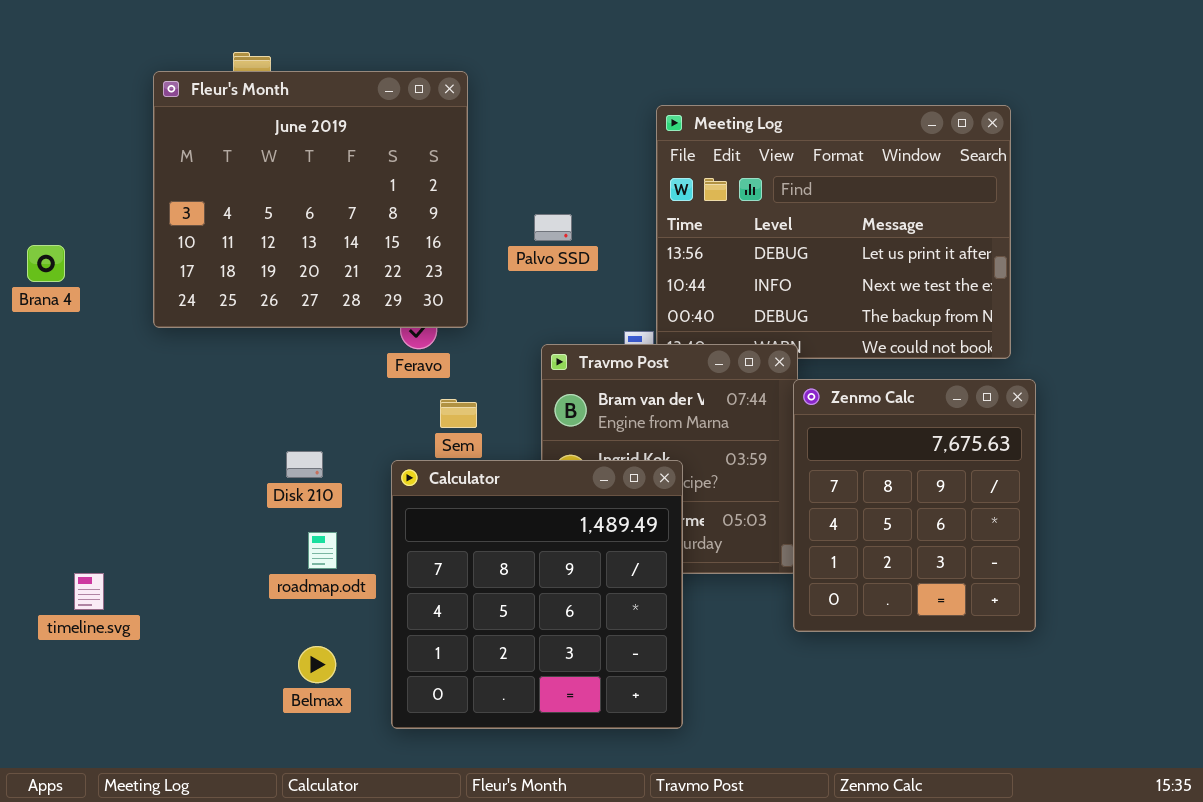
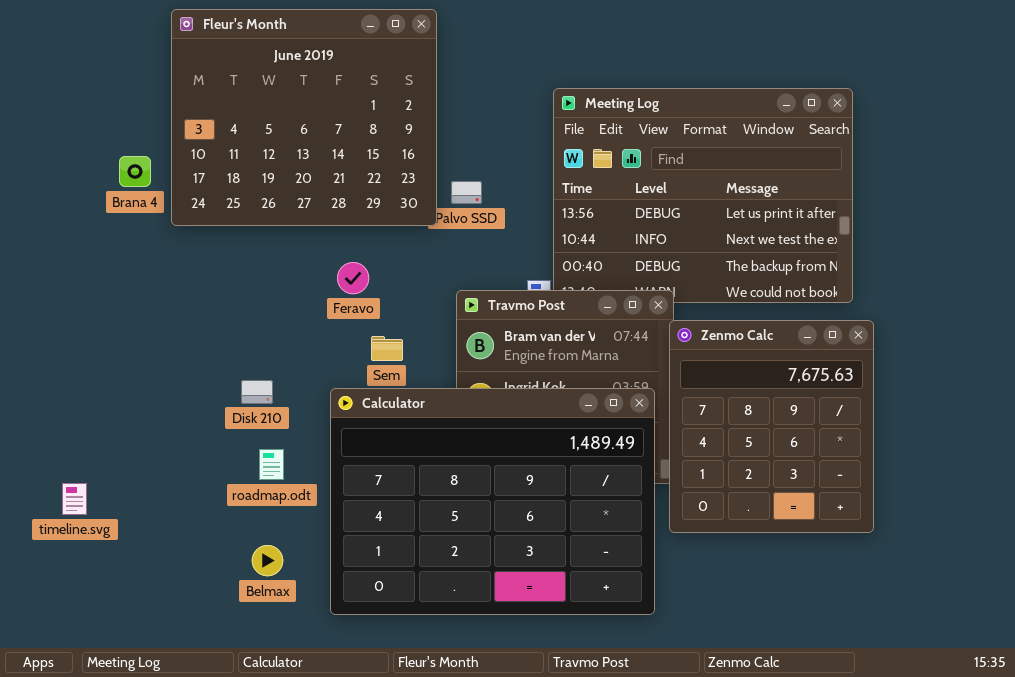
Fleur's Month: [153,71,468,328] -> [171,9,437,226], moved
Brana 4: [27,245,65,282] -> [119,156,151,187], moved
Calculator: [391,460,683,729] -> [330,388,655,615], resized

